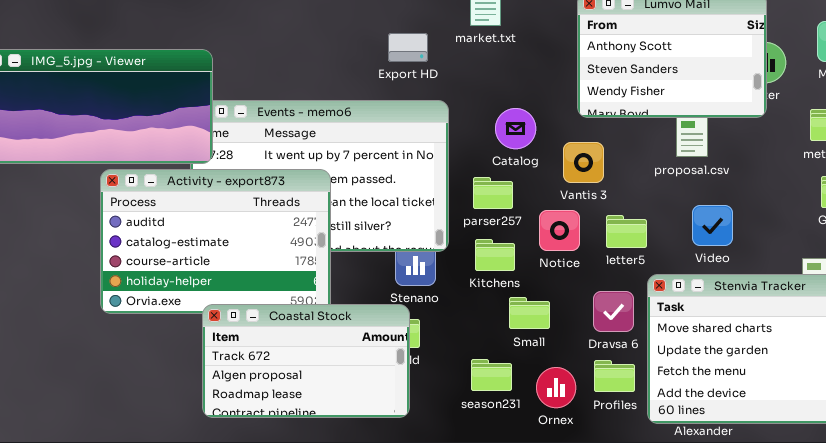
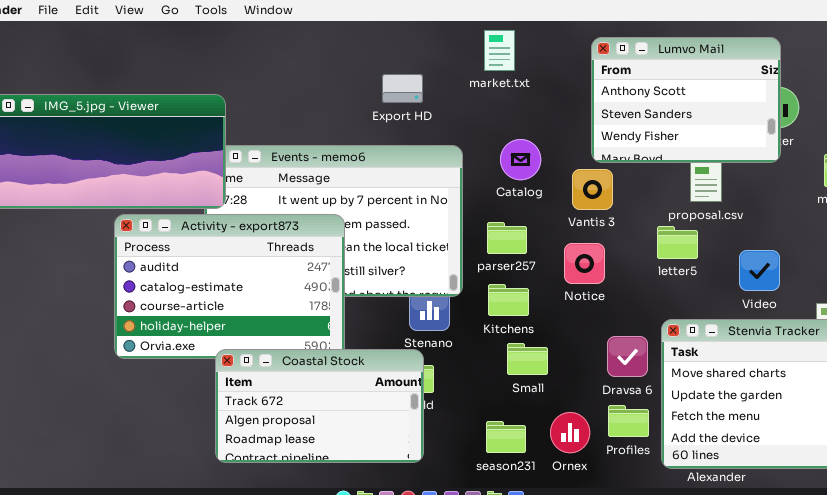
Export HD: [388,33,428,62] -> [382,74,423,103], moved
Catalog: [495,108,536,149] -> [500,139,541,180], moved
Vantis 3: [563,142,604,183] -> [572,169,613,210], moved
Video: [692,205,733,246] -> [739,250,780,291], moved
Notice: [539,210,580,251] -> [564,243,605,284], moved
letter5: [606,215,647,248] -> [657,226,698,259], moved
Small: [509,297,550,329] -> [507,343,548,375], moved
season231: [471,359,512,391] -> [486,421,526,453], moved

